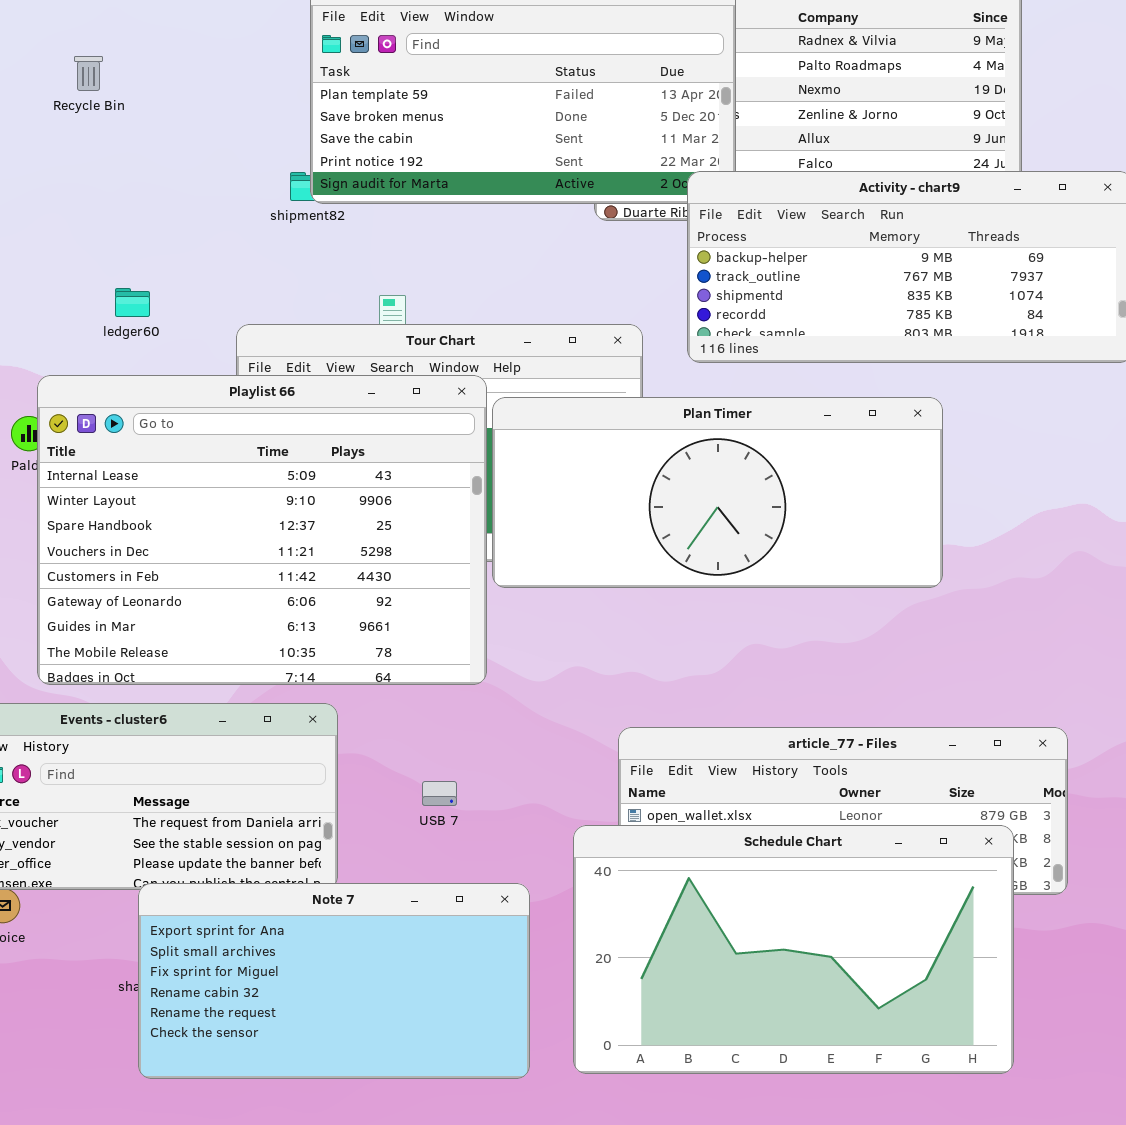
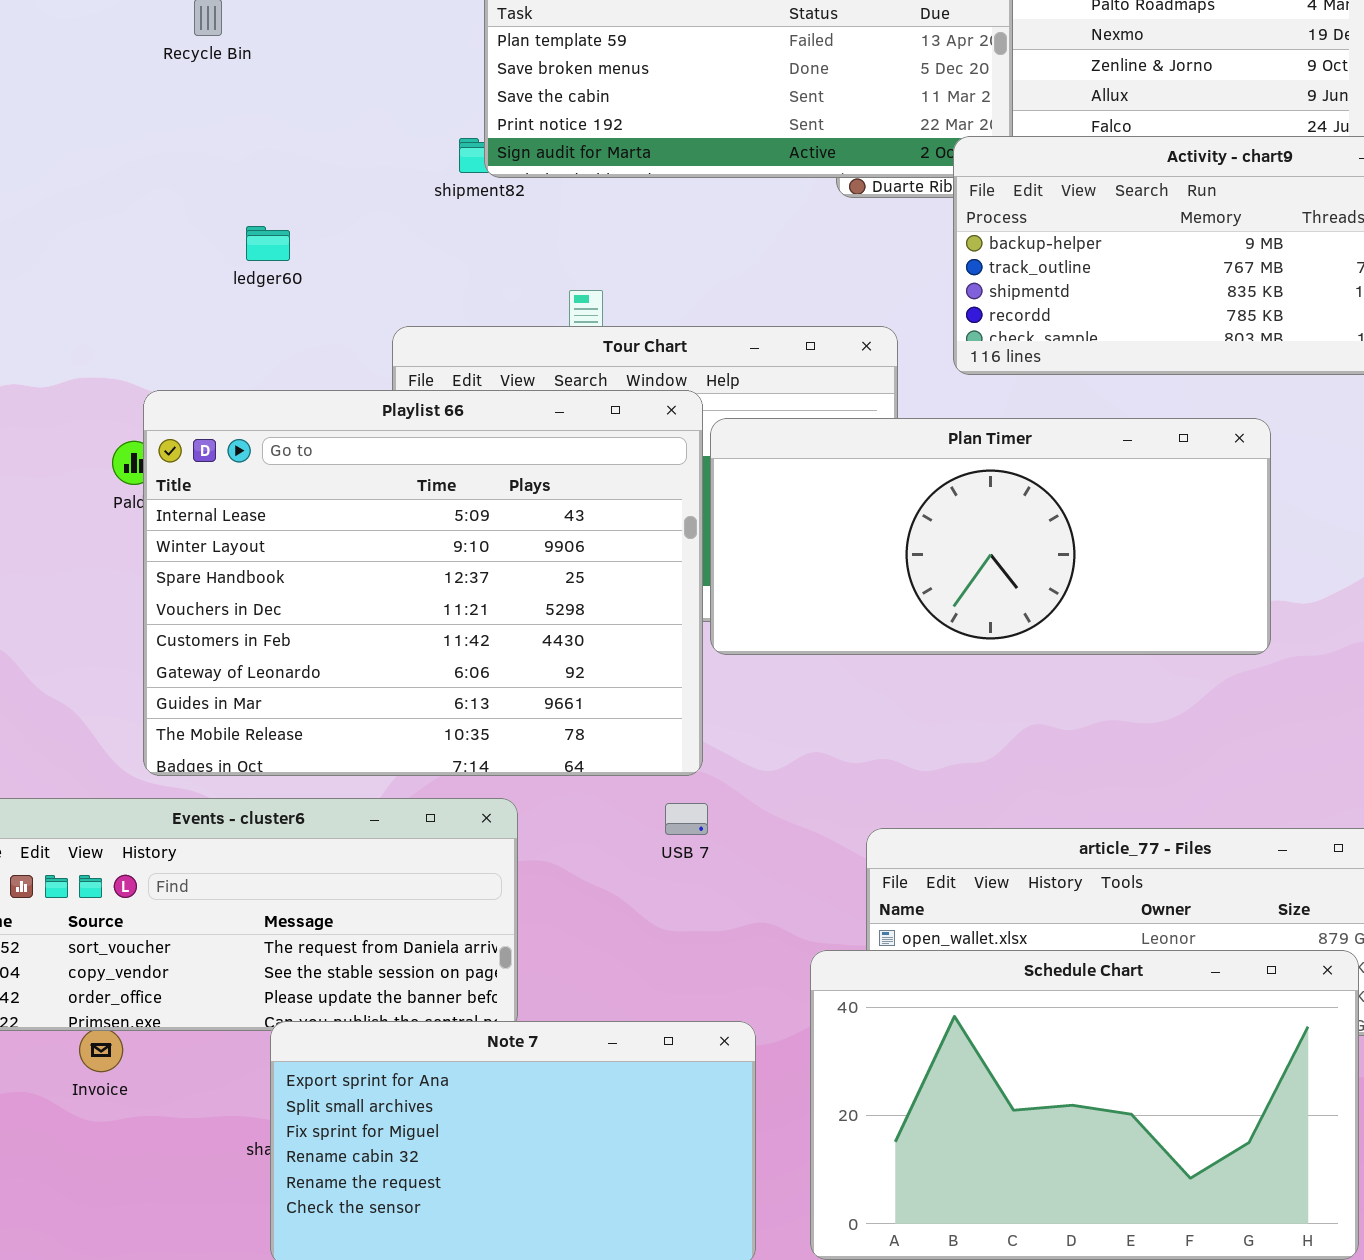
ledger60: [115,288,150,317] -> [246,226,290,261], moved
USB 7: [422,781,457,806] -> [665,803,708,835], moved

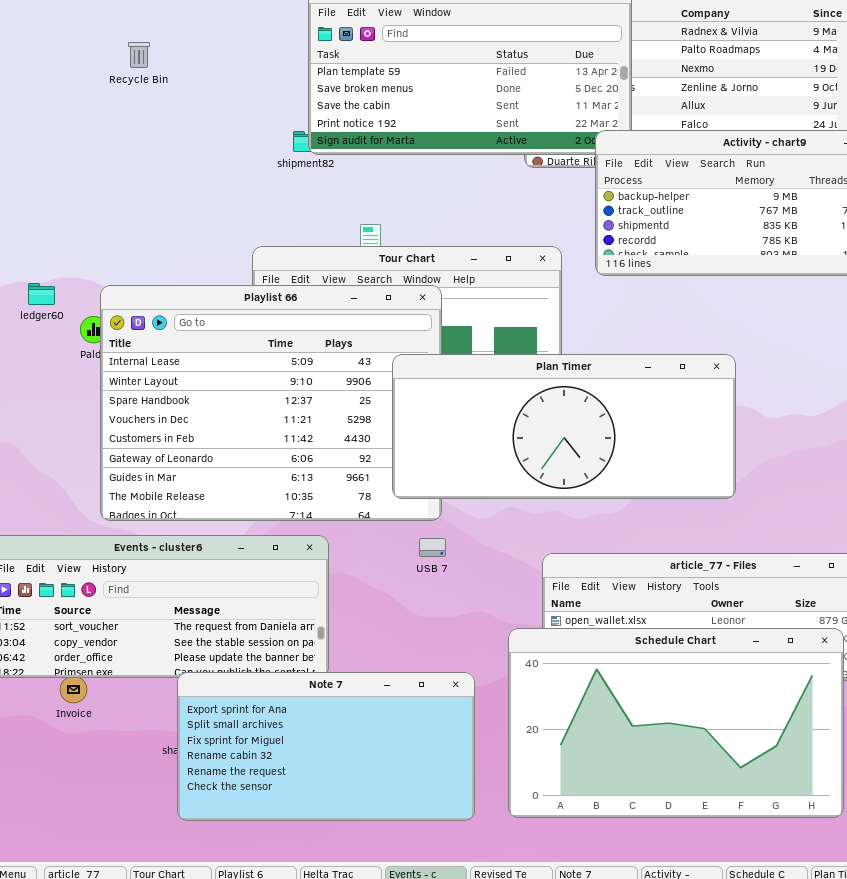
ledger60: [246,226,290,261] -> [28,283,55,305], moved
Plan Timer: [710,418,1271,655] -> [392,354,736,499], moved

